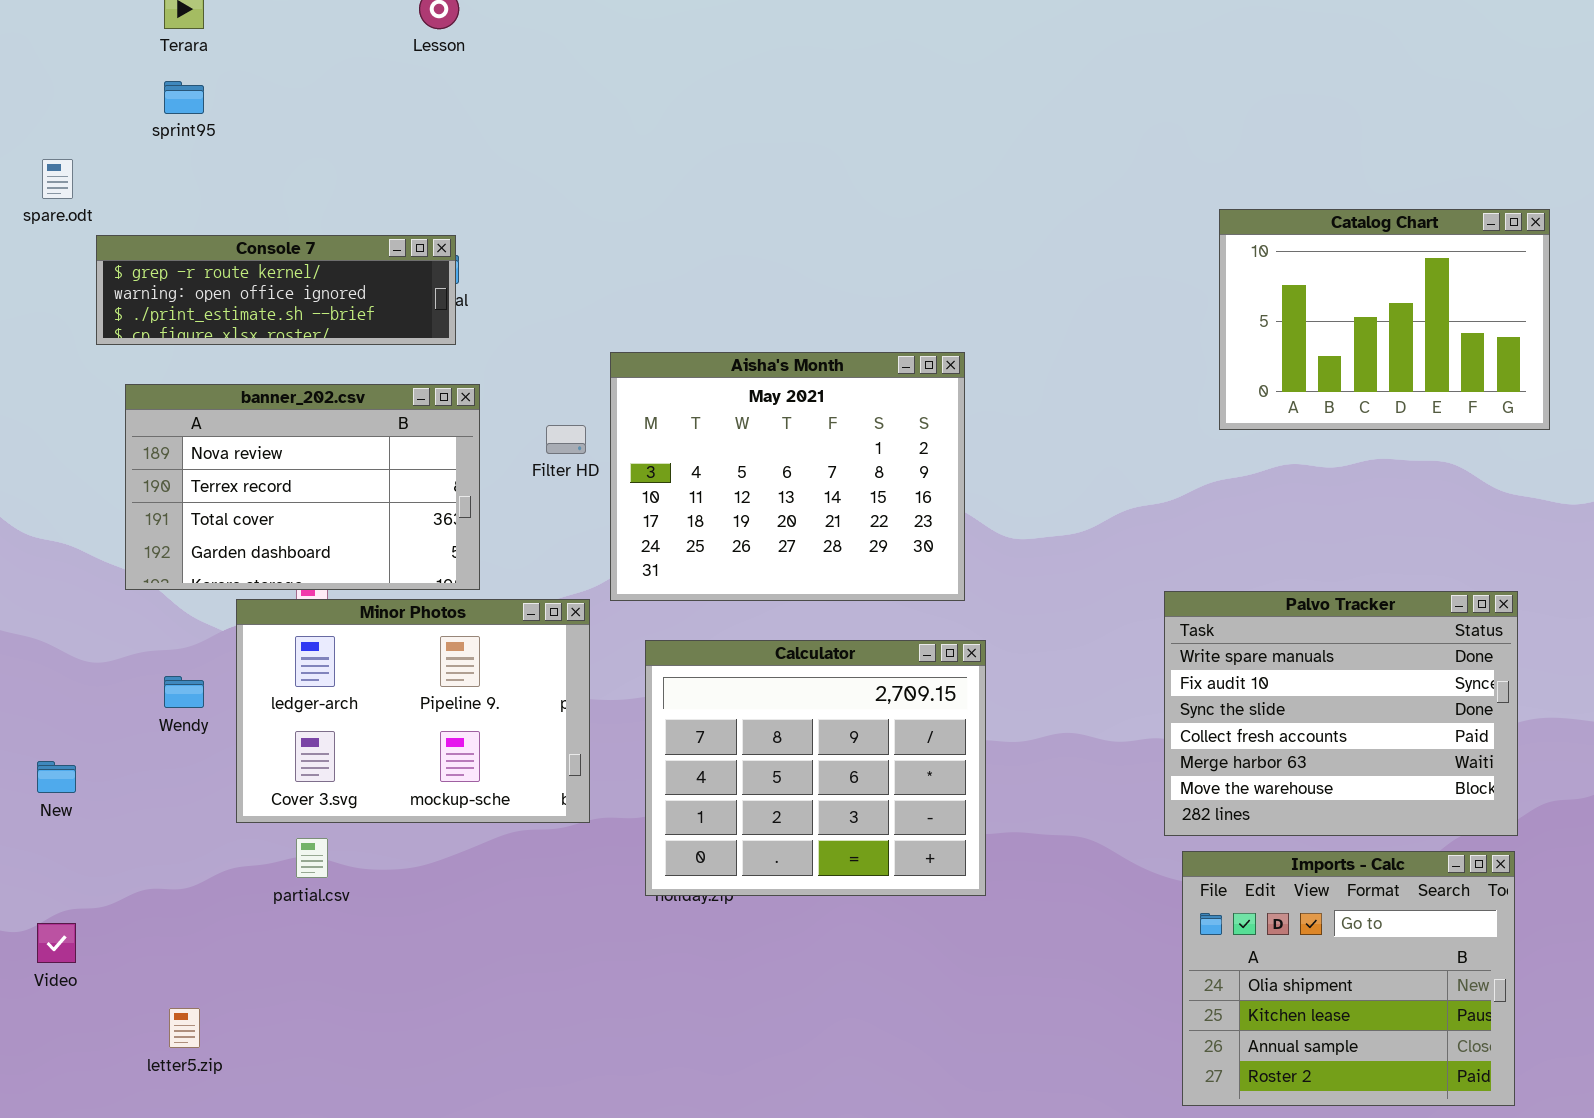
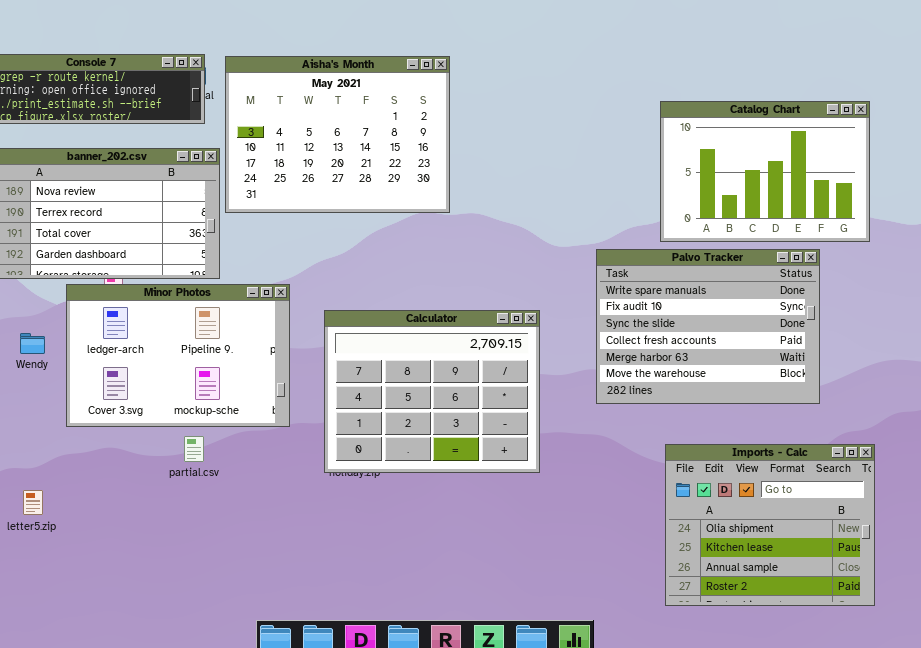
Catalog Chart: [1219,209,1550,430] -> [660,101,870,242], moved
Aisha's Month: [610,352,965,601] -> [225,56,450,213], moved
Palvo Tracker: [1164,591,1518,836] -> [596,249,820,404], moved
partial.csv: [296,838,328,878] -> [184,436,204,462], moved
letter5.zip: [169,1008,200,1048] -> [23,490,43,515], moved

